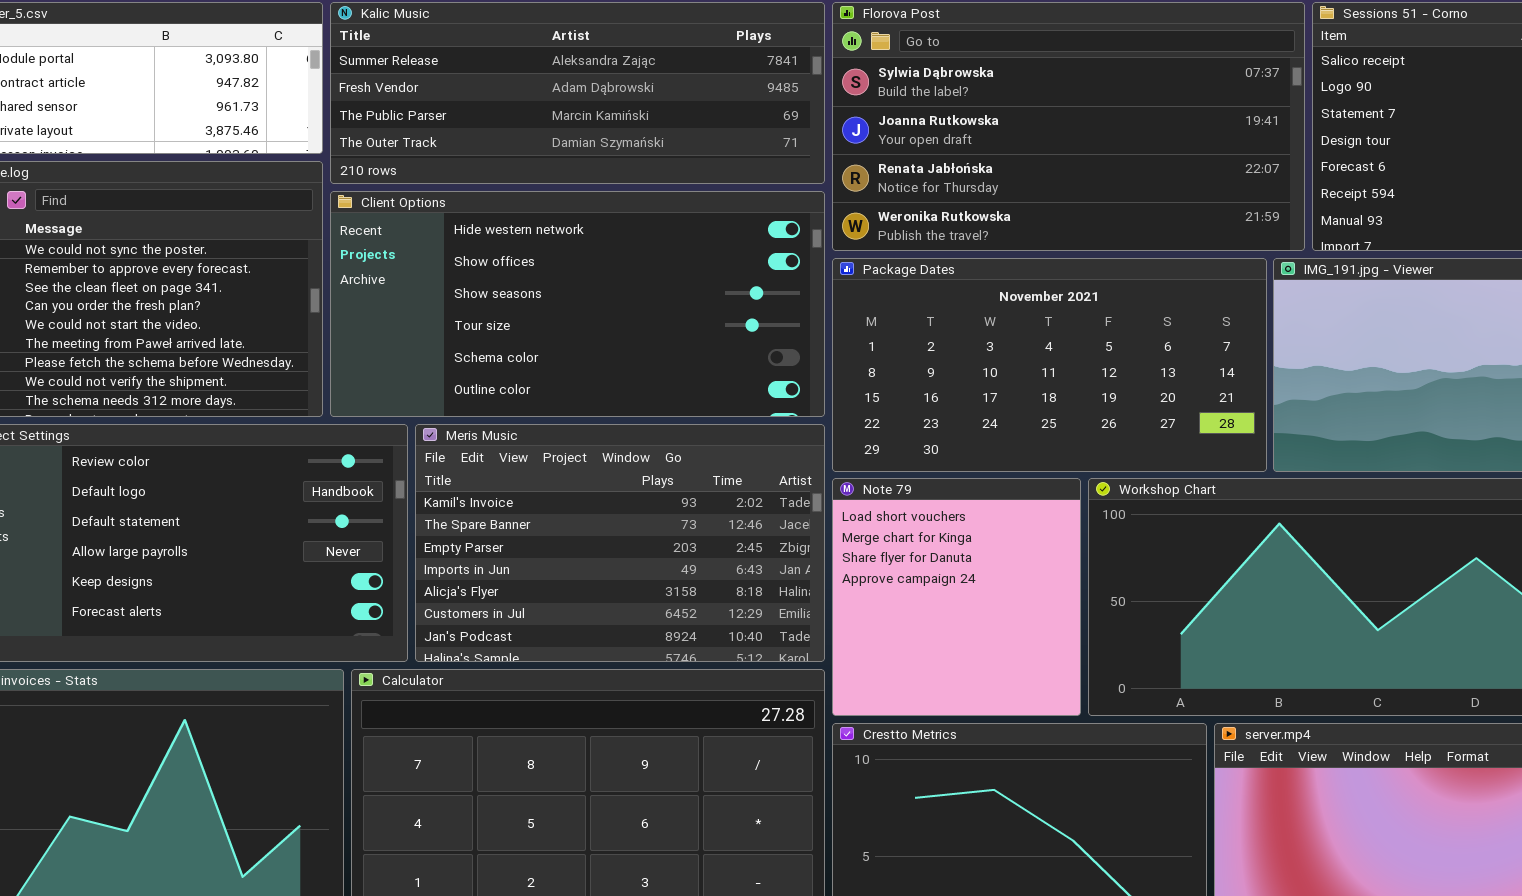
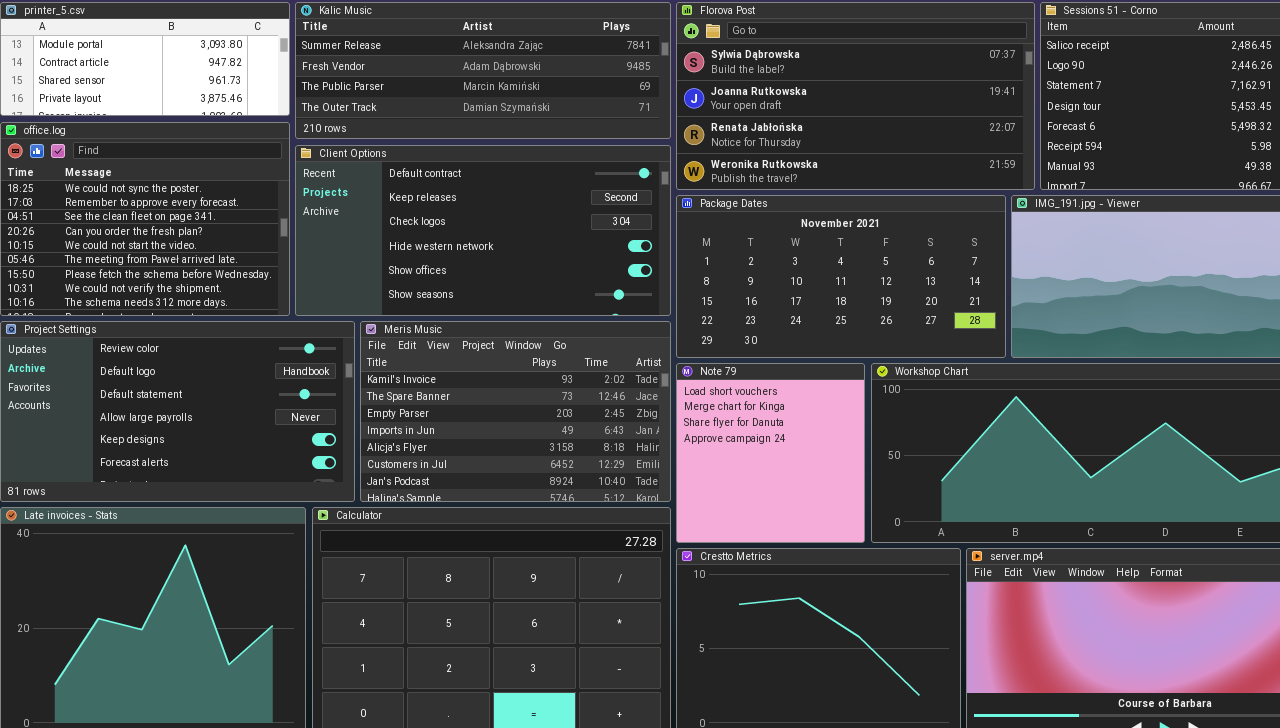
Client Options: [330,191,825,417] -> [295,145,671,316], scrolled up 3 rows

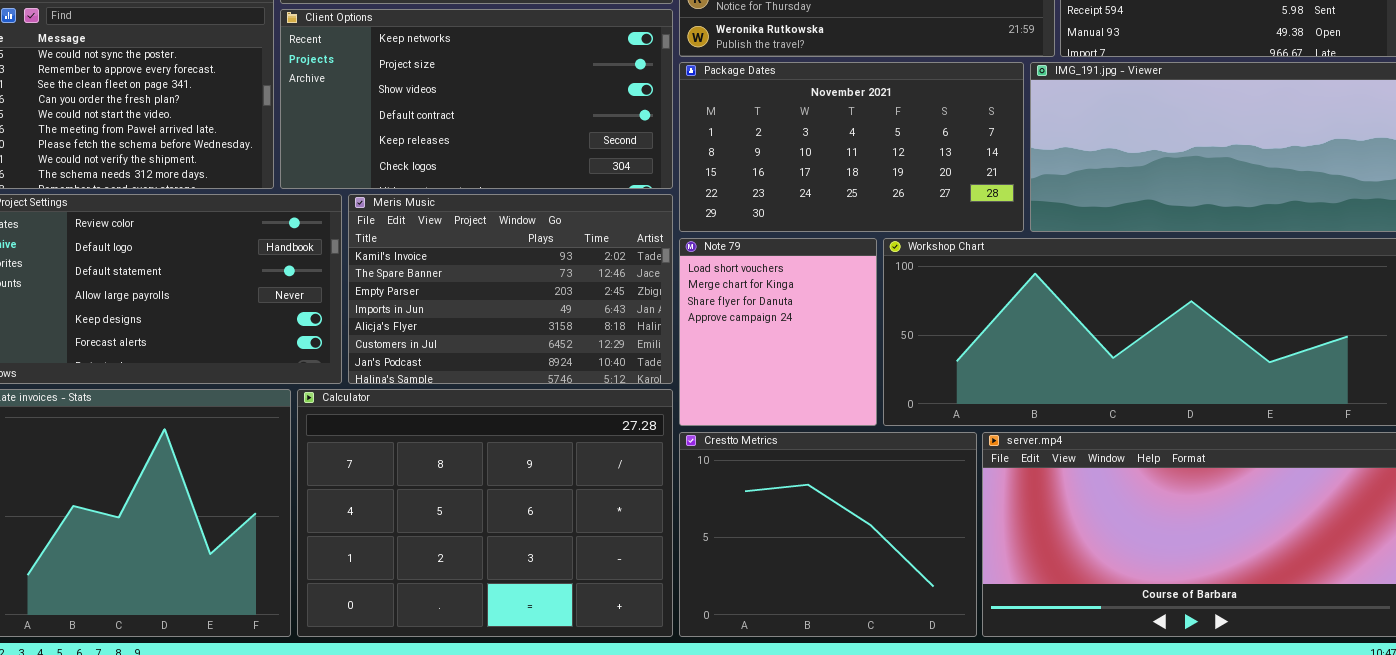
Client Options: [295,145,671,316] -> [280,9,673,189], scrolled up 3 rows

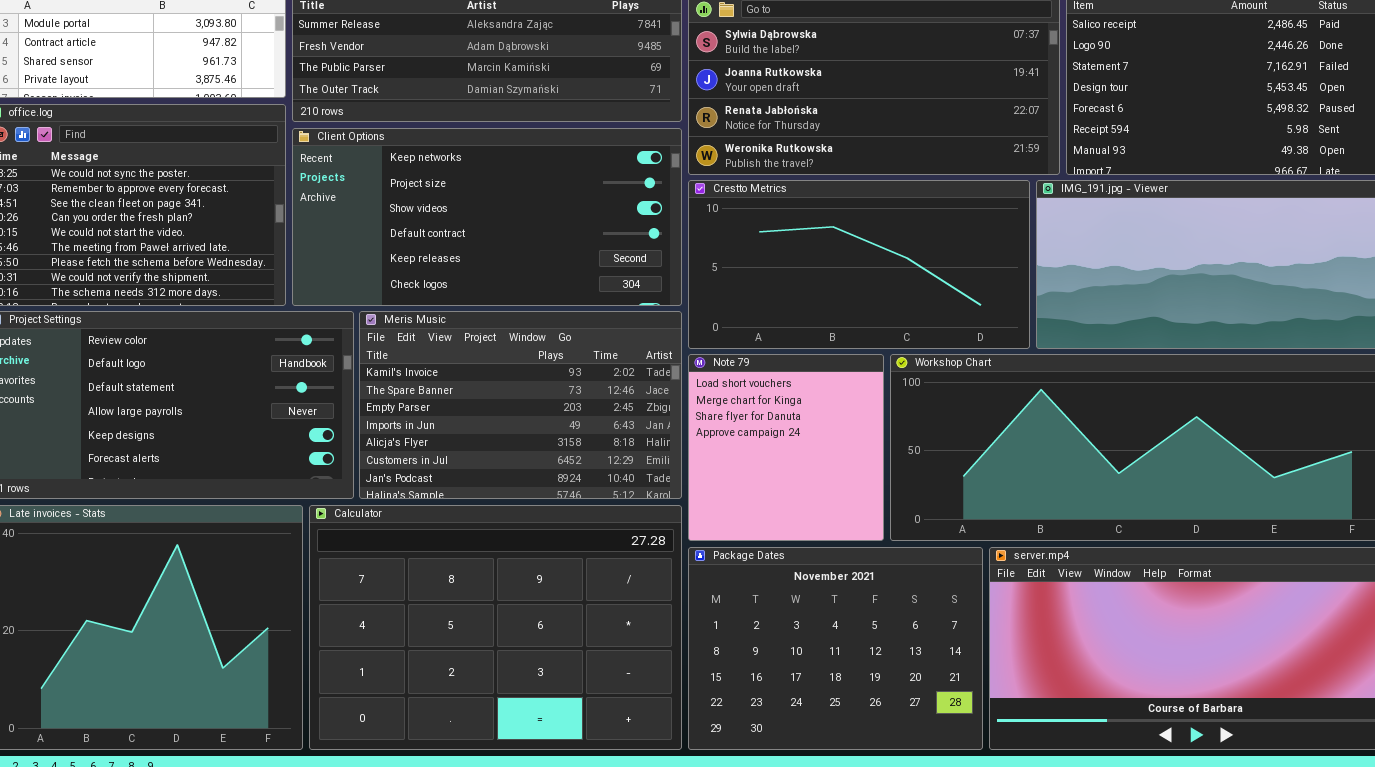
Package Dates: [679,62,1024,232] -> [688,547,983,750], moved, resized
Crestto Metrics: [679,432,977,637] -> [688,180,1030,349], moved, resized

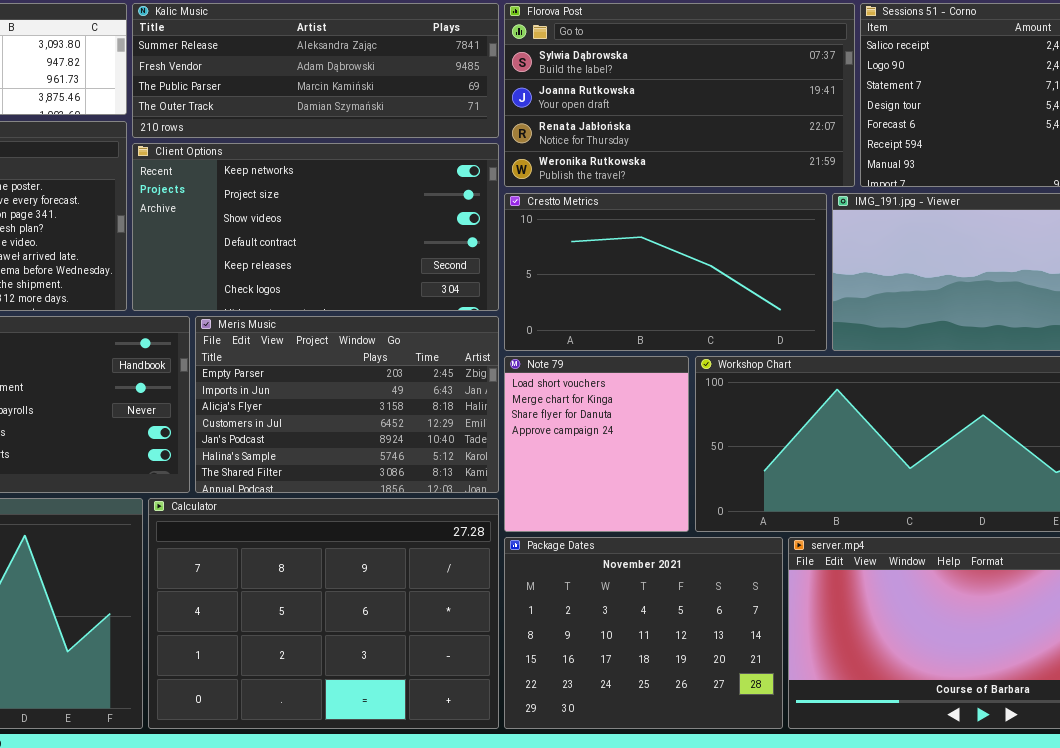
Meris Music: [359,311,682,499] -> [195,316,499,493], scrolled down 2 rows

